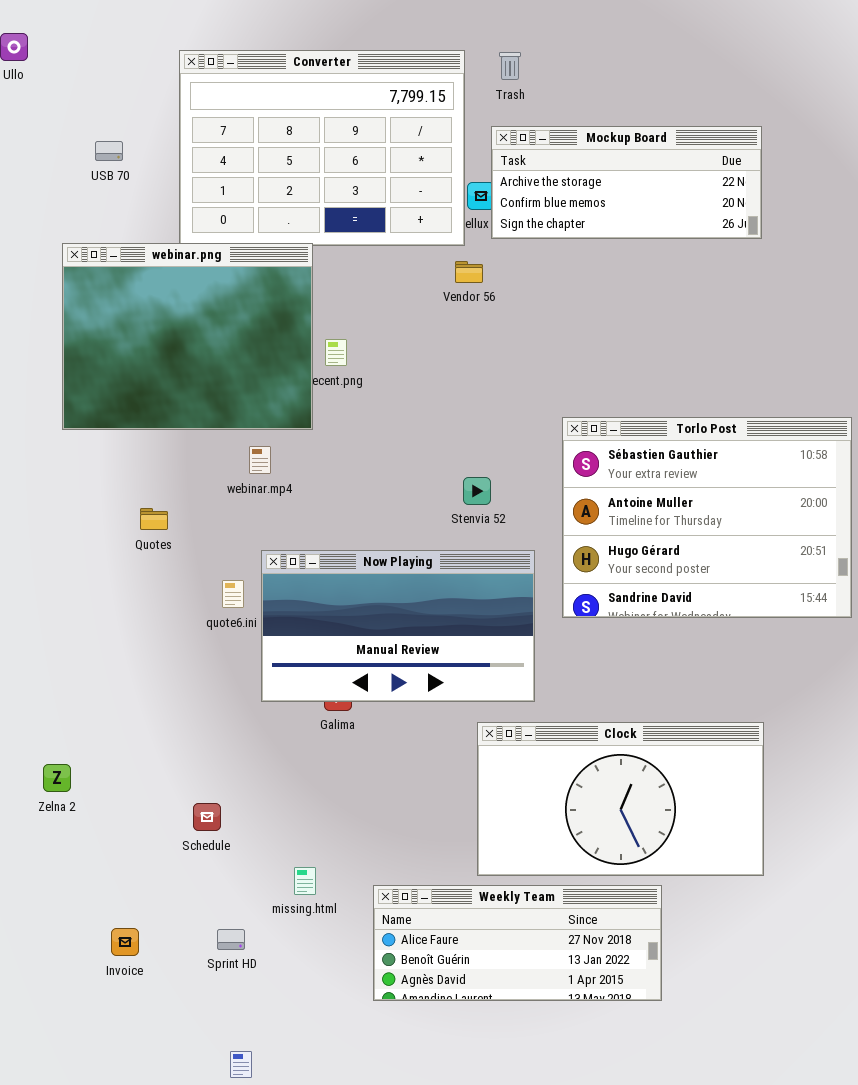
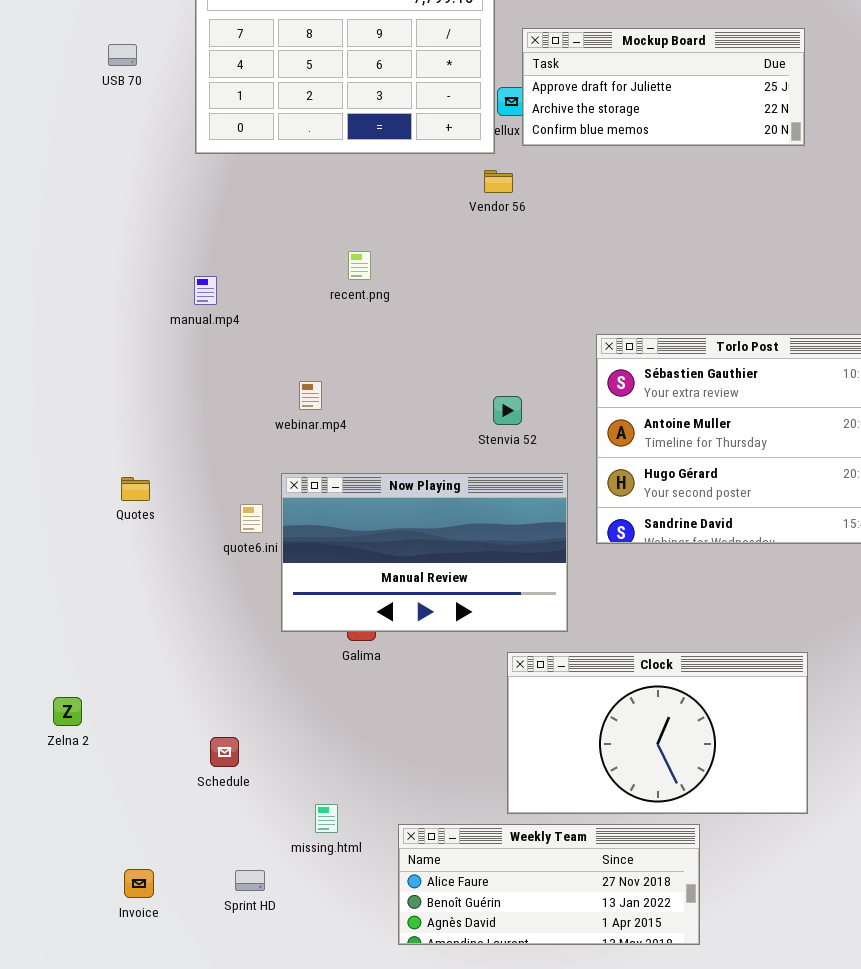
Mockup Board: [491,126,762,239] -> [522,28,805,146], scrolled up 1 row
webinar.png: [62,243,313,430] -> none, closed
webinar.mp4: [249,446,271,474] -> [299,381,322,410], moved
Quotes: [140,508,168,530] -> [121,477,150,501], moved

